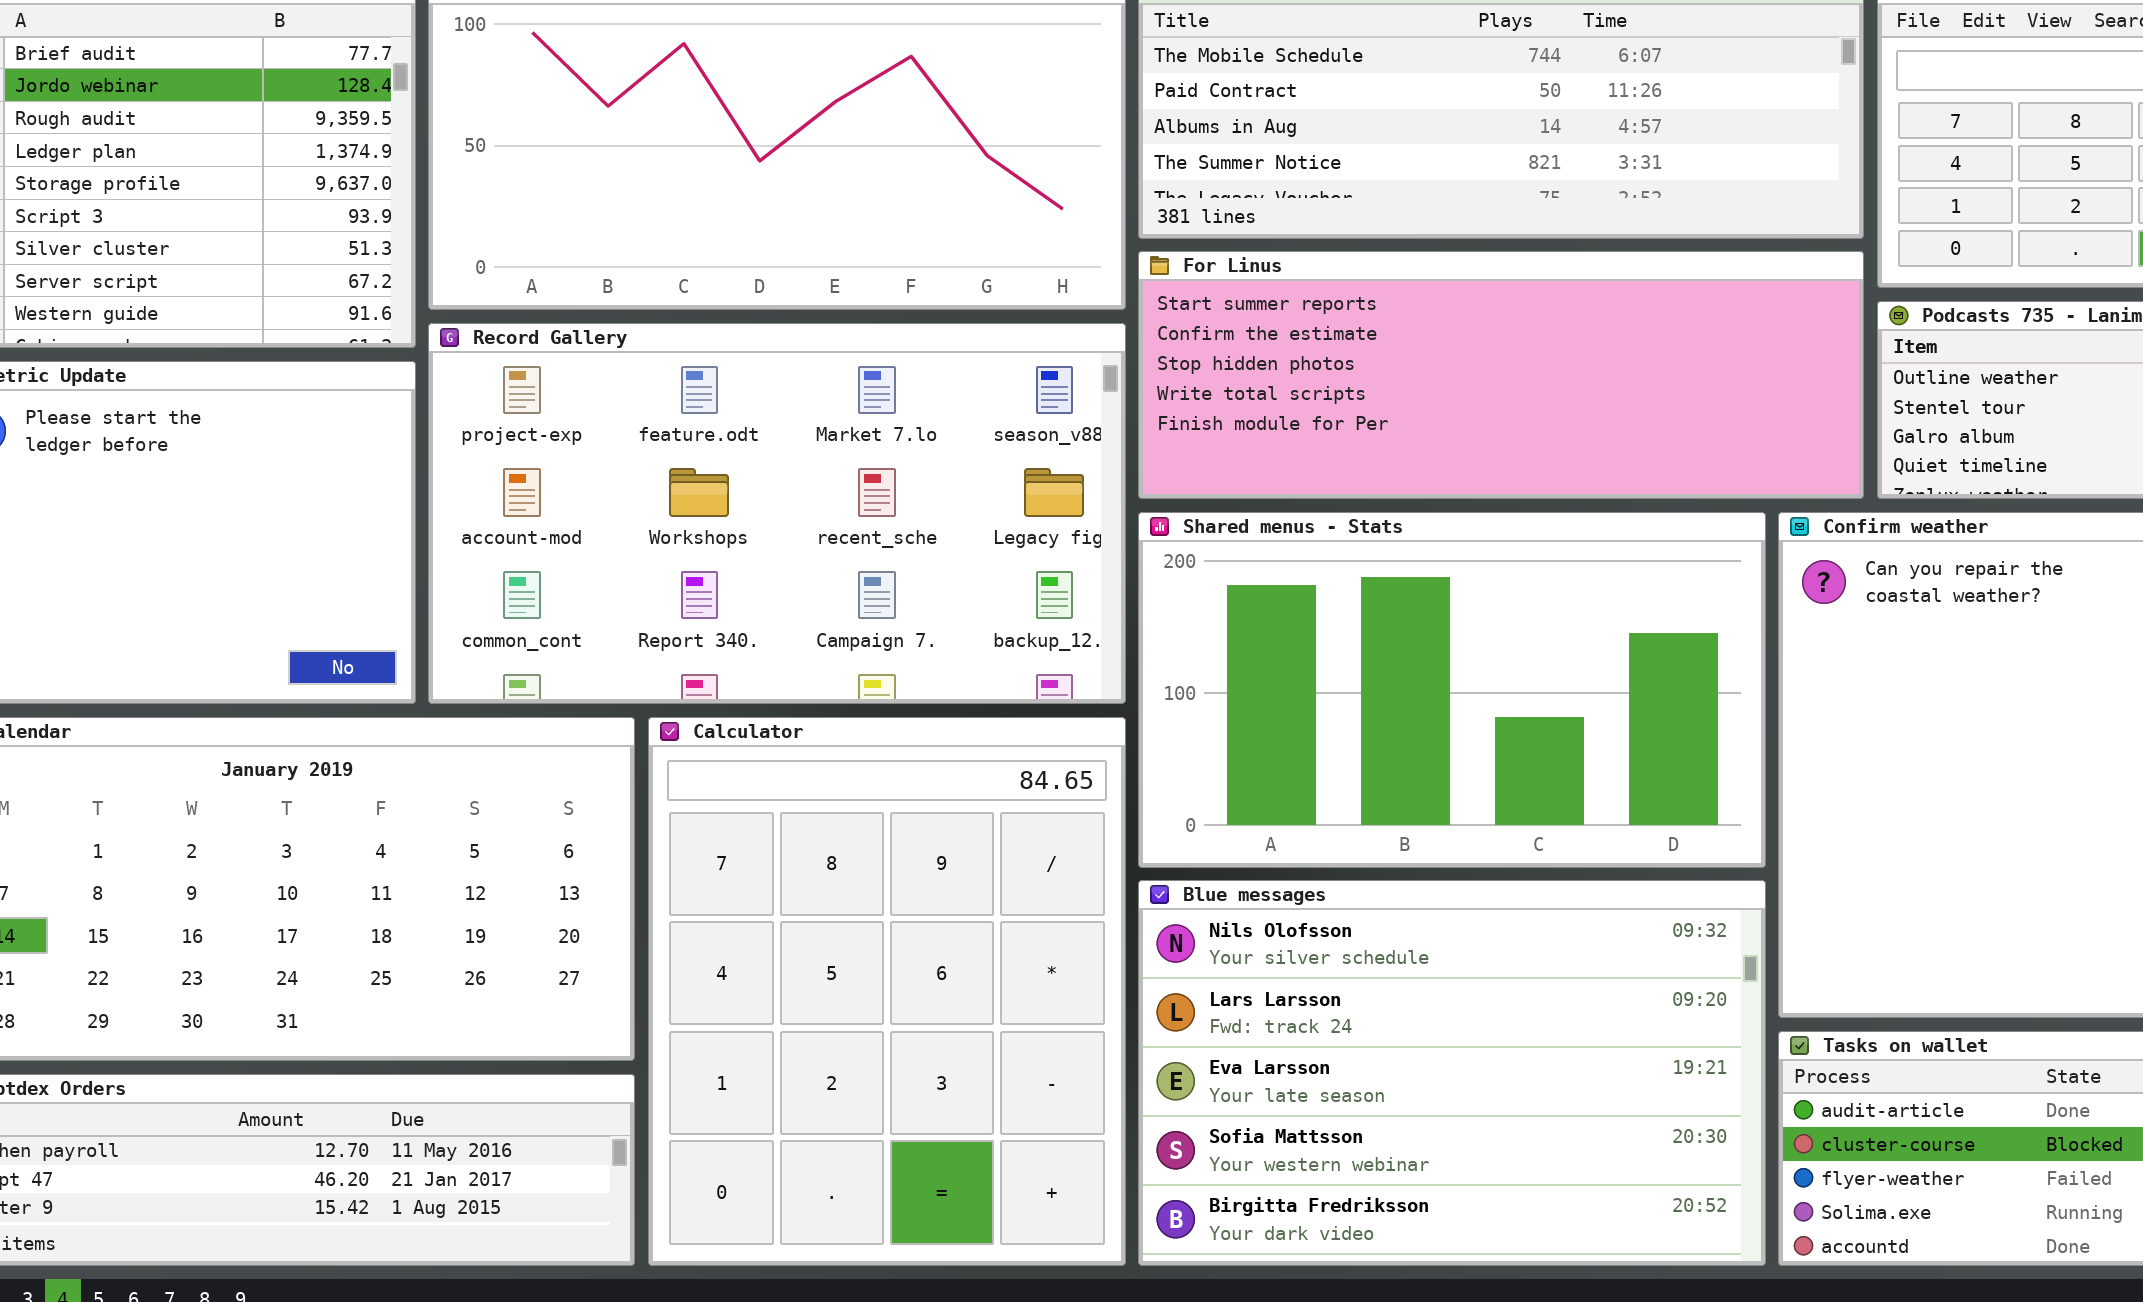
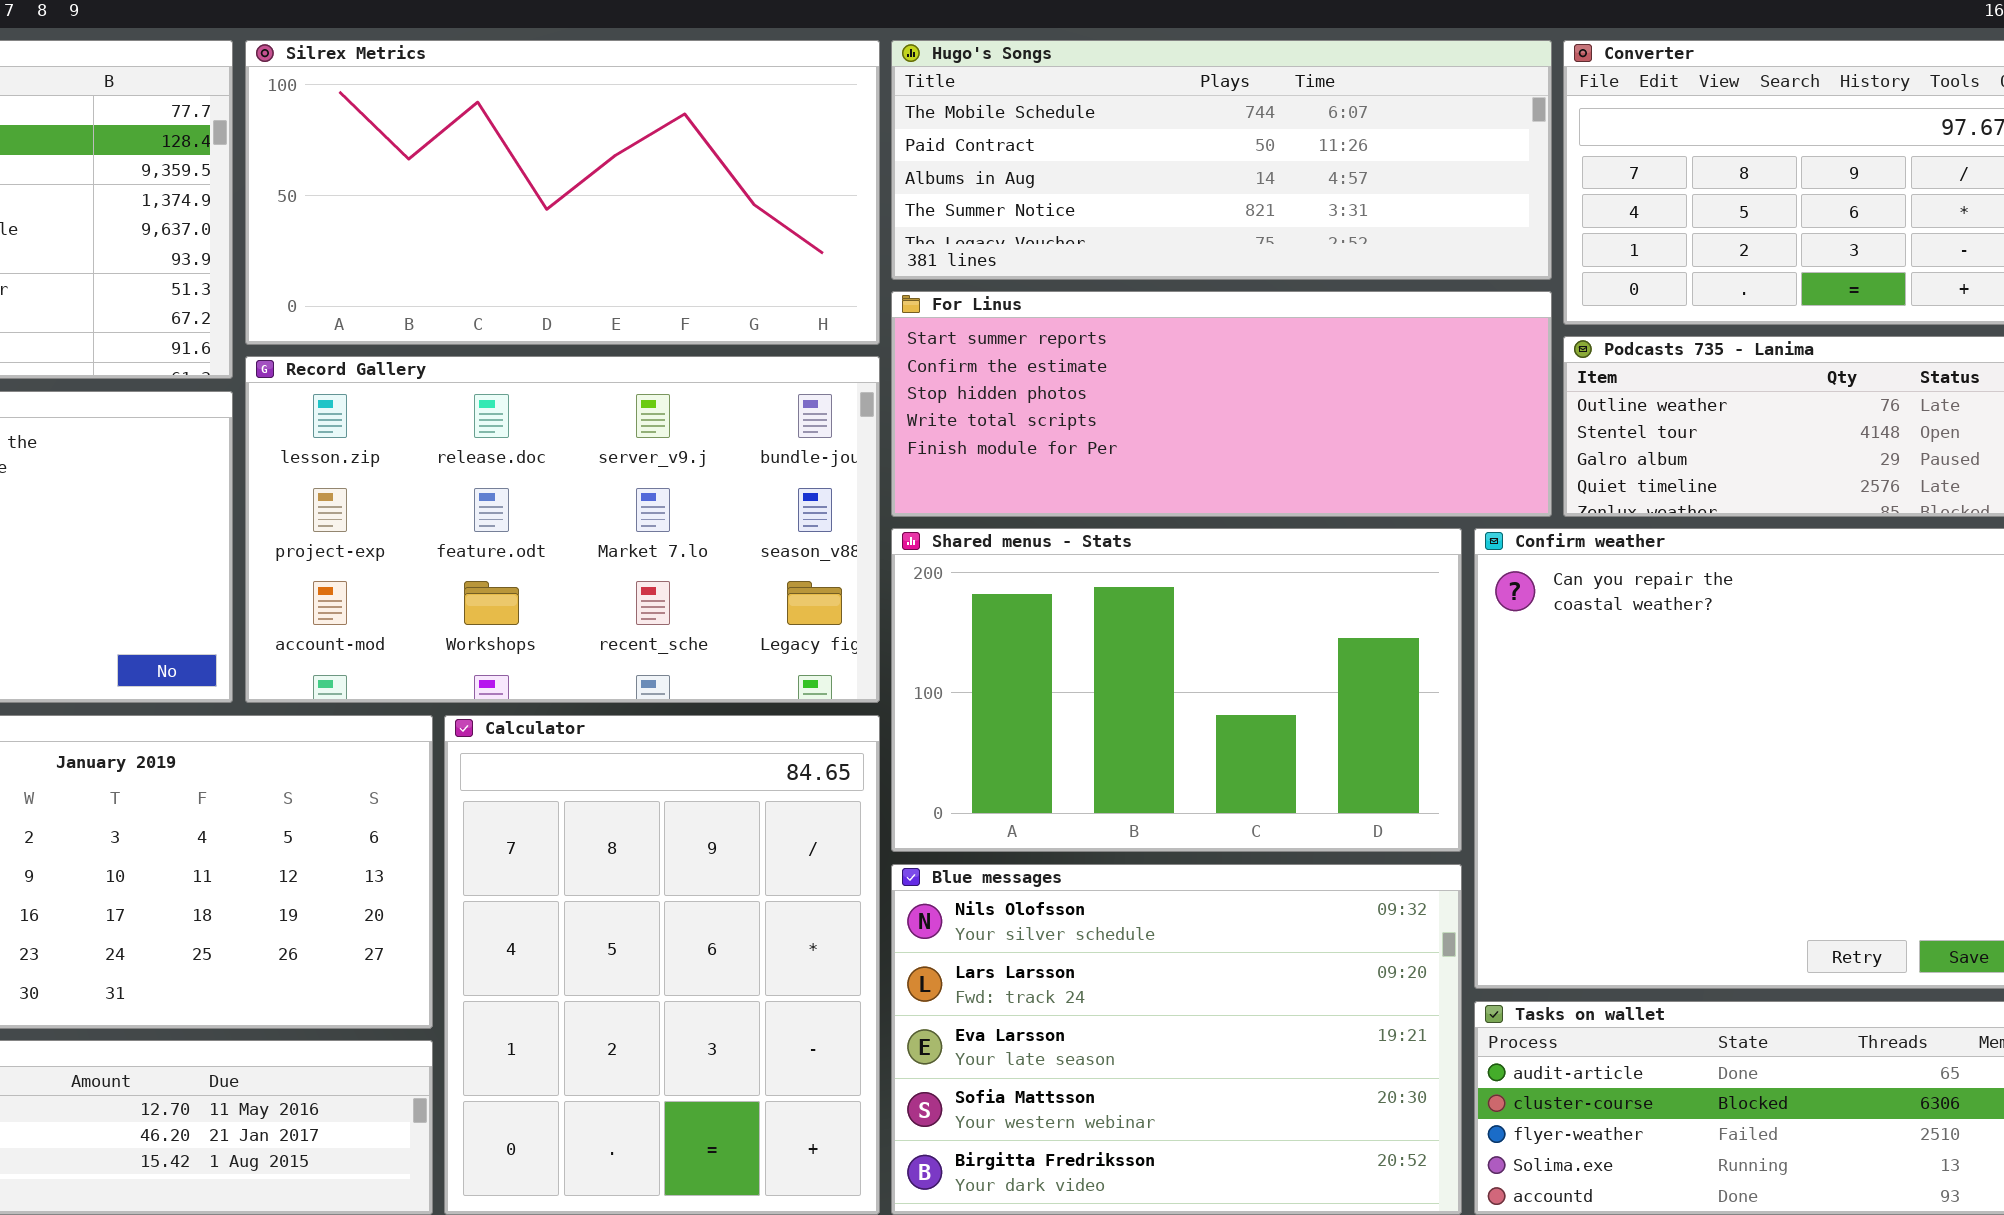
Record Gallery: [428,323,1126,704] -> [245,356,880,703], scrolled up 1 row

